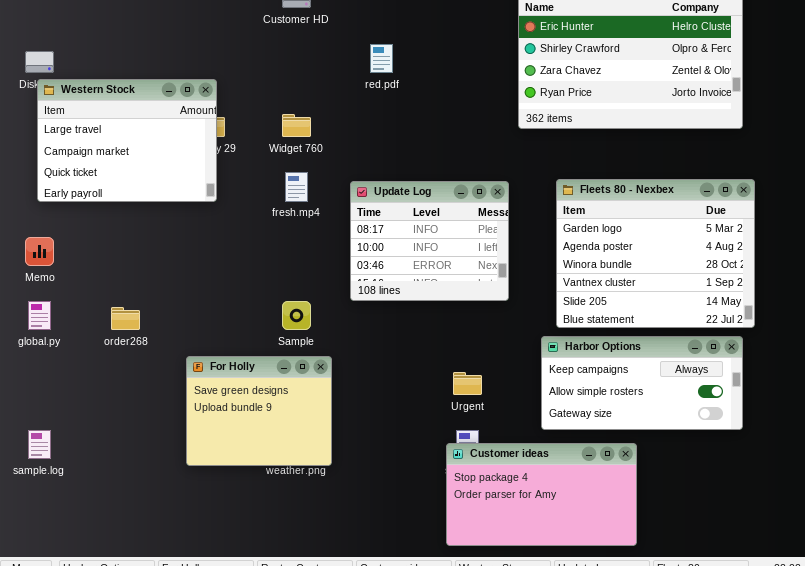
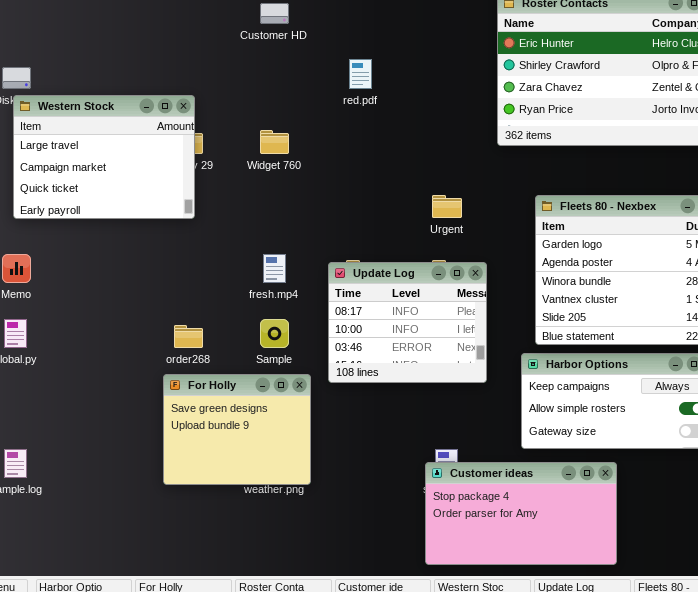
fresh.mp4: [285,172,308,202] -> [263,254,286,283], moved
Update Log: [350,181,509,301] -> [328,262,487,383], moved
order268: [111,307,140,330] -> [174,325,203,348], moved
Urgent: [453,372,482,395] -> [432,195,462,218], moved

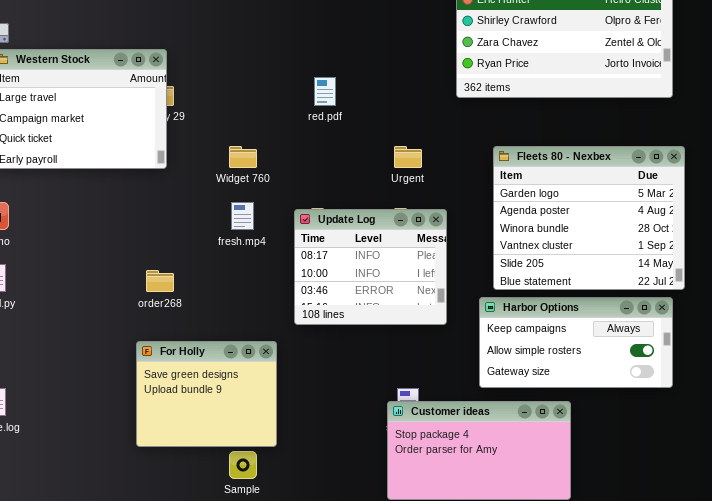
red.pdf: [349,59,372,89] -> [314,77,336,106], moved
Widget 760: [260,130,289,154] -> [229,146,257,168], moved
Sample: [260,319,289,348] -> [229,451,257,479], moved
For Holly: [163,374,311,485] -> [136,341,277,447], moved

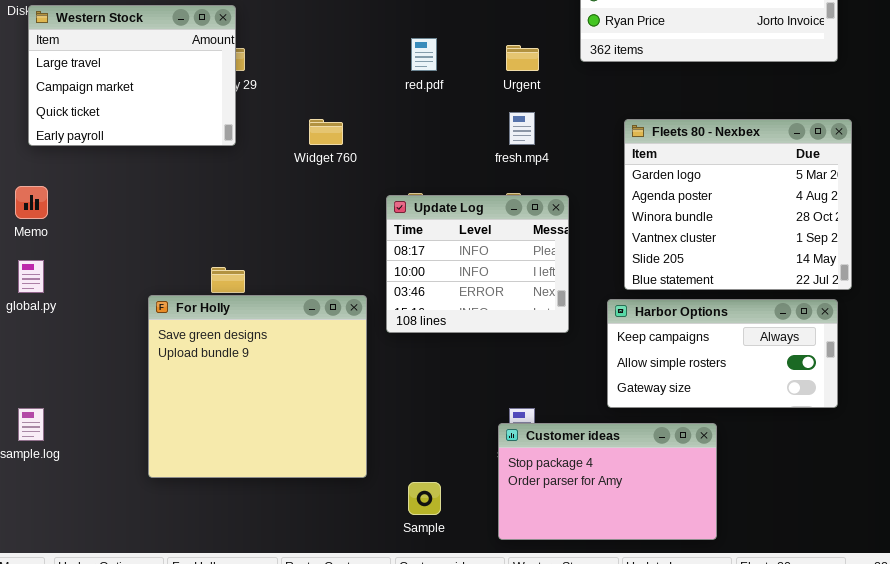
Urgent: [394,146,422,168] -> [506,45,539,71], moved
fresh.mp4: [231,202,254,230] -> [509,112,535,145], moved
For Holly: [136,341,277,447] -> [148,295,367,478], resized
Sample: [229,451,257,479] -> [408,482,441,515], moved

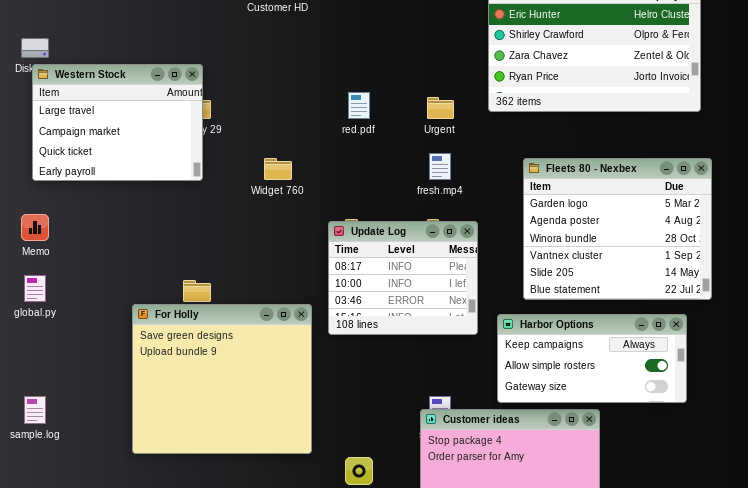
Harbor Options: [607,299,838,408] -> [497,314,687,403], moved

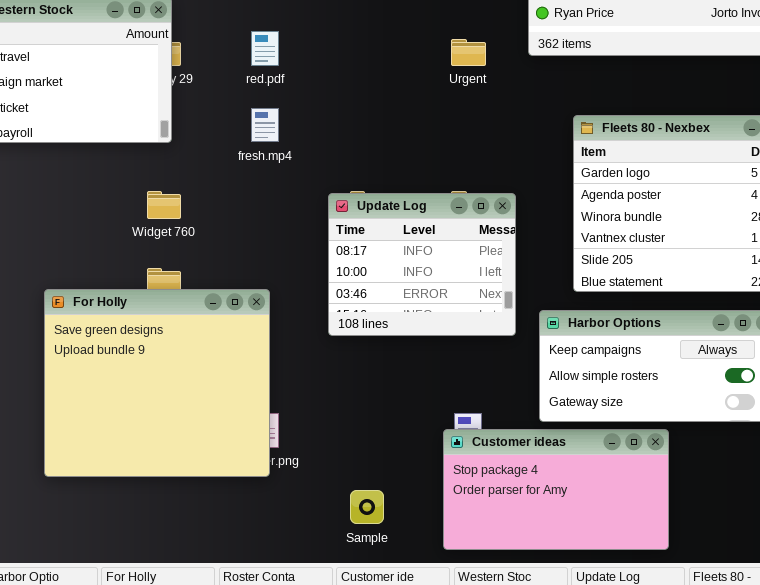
red.pdf: [348,92,370,119] -> [251,31,279,66], moved
fresh.mp4: [429,153,451,180] -> [251,108,279,142], moved
Widget 760: [264,158,292,180] -> [147,191,181,219], moved
For Holly: [132,304,312,454] -> [44,289,270,477], moved

